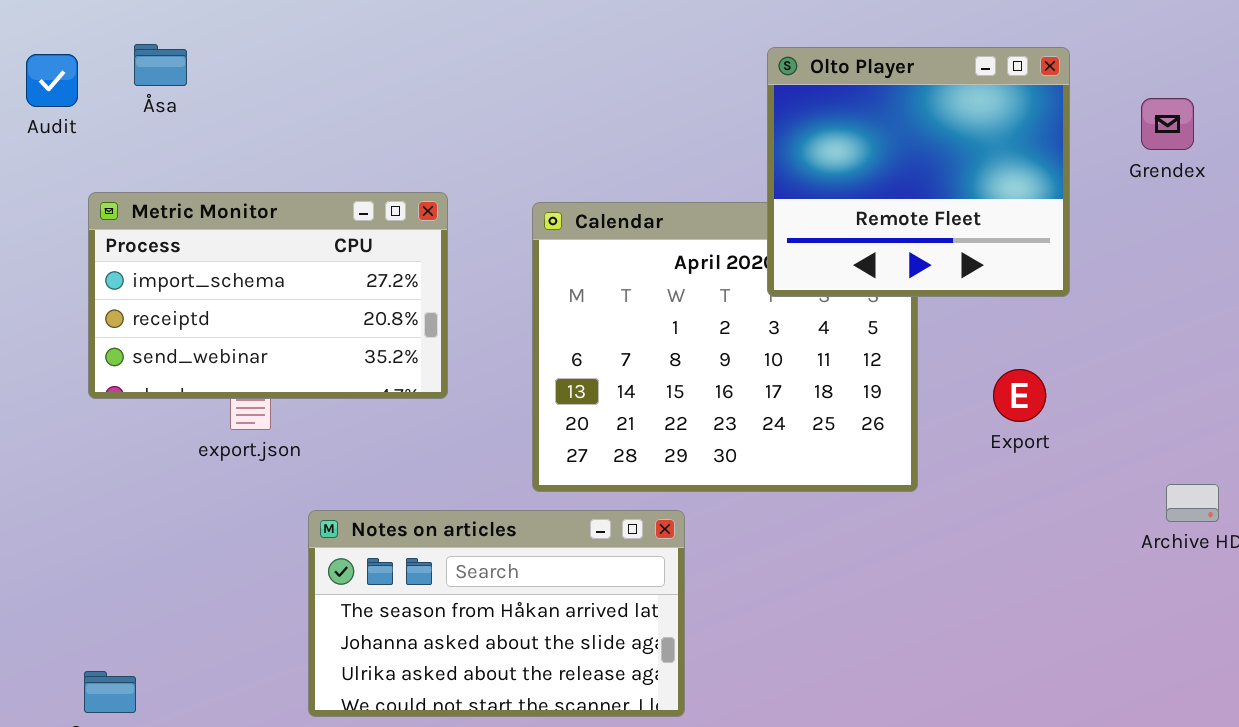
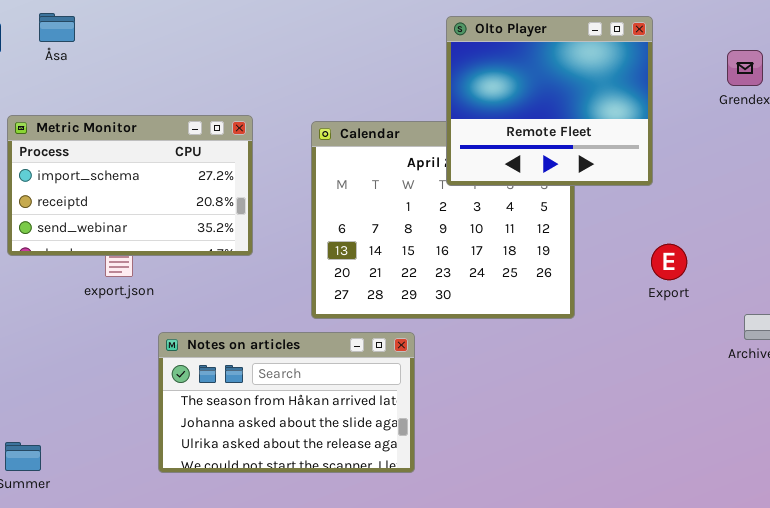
Olto Player: [767,47,1070,297] -> [446,16,653,186], moved
Export: [993,369,1046,422] -> [651,244,687,280], moved

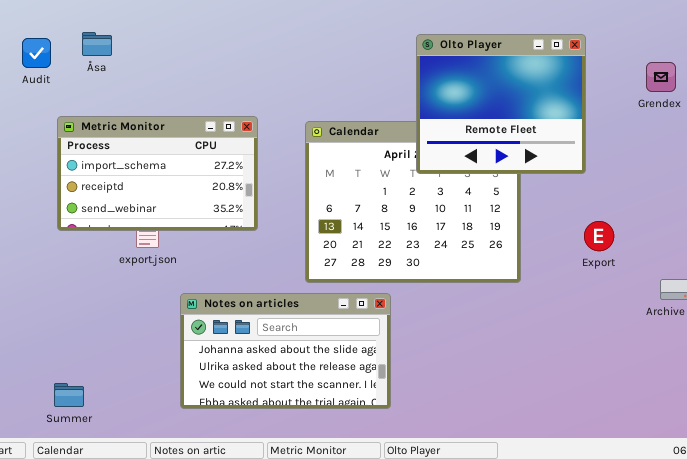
Notes on articles: [158,332,415,473] -> [180,293,391,409], scrolled down 1 row

